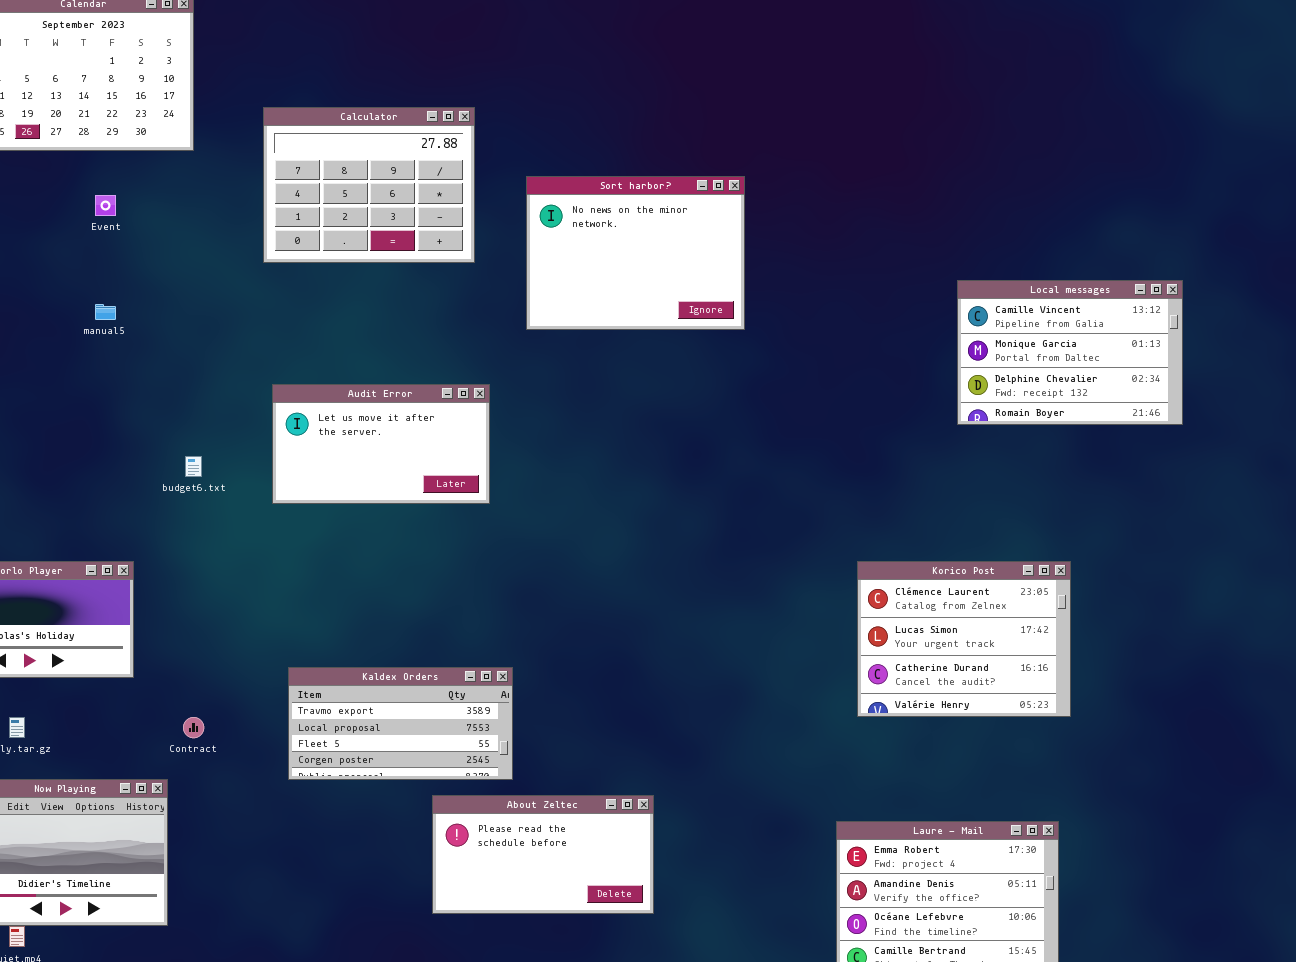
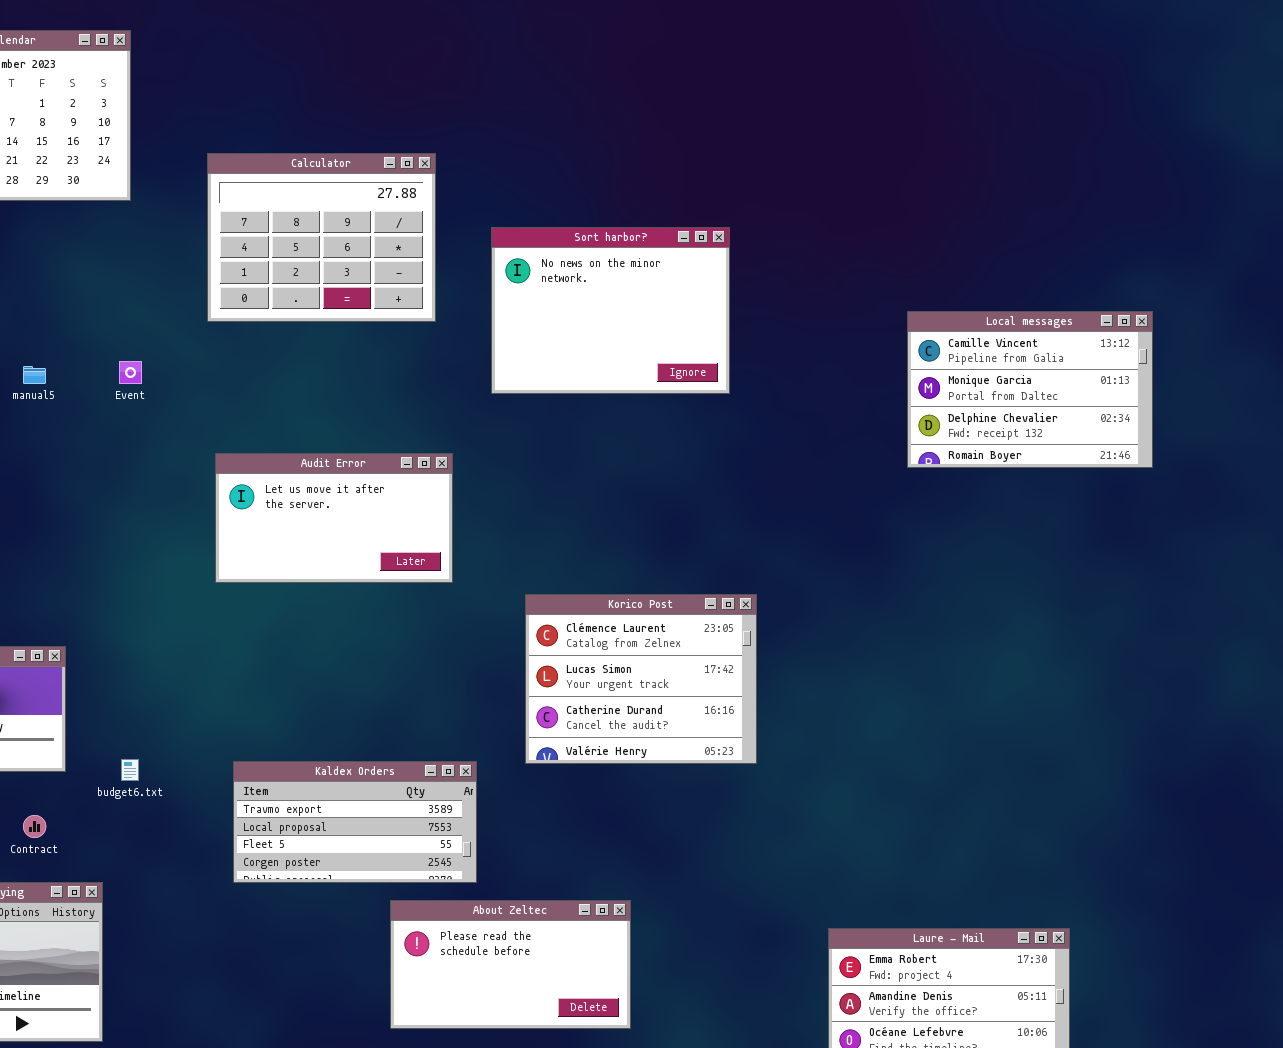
Event: [95,195,116,216] -> [119,361,142,384], moved
Local messages: [957,280,1183,425] -> [907,311,1153,468], moved
budget6.txt: [185,456,202,477] -> [121,759,139,781], moved
Korico Post: [857,561,1071,717] -> [525,594,757,764], moved
Contract: [183,717,204,738] -> [23,815,46,838], moved

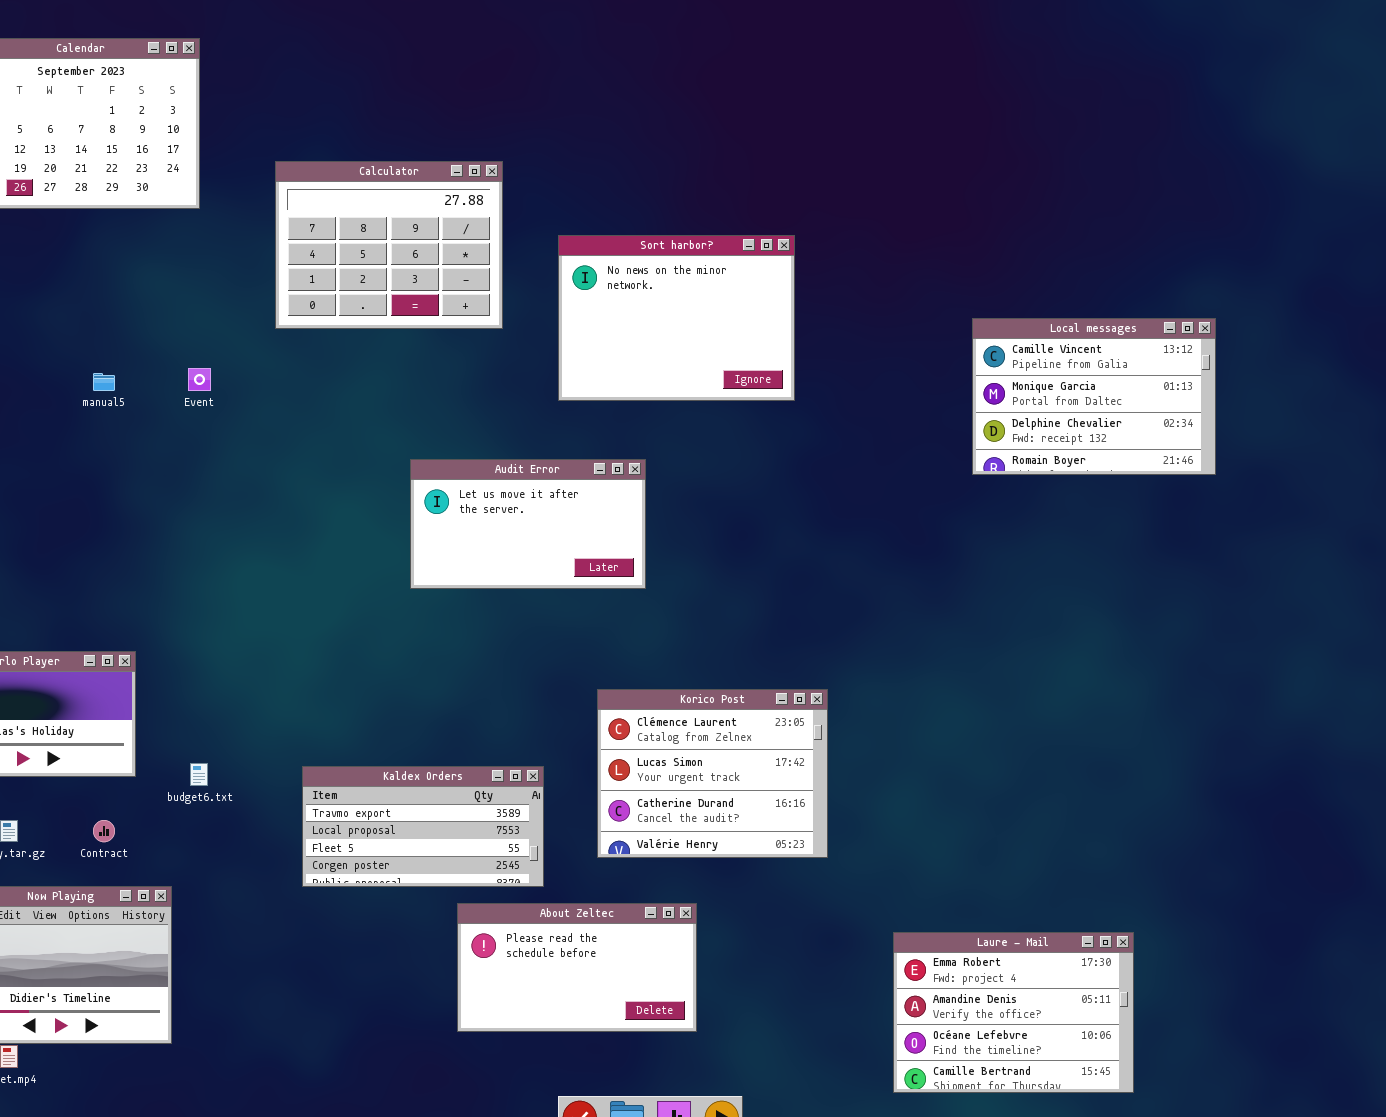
Audit Error: [215,453,453,583] -> [410,459,646,589], moved
Korico Post: [525,594,757,764] -> [597,689,828,858], moved

